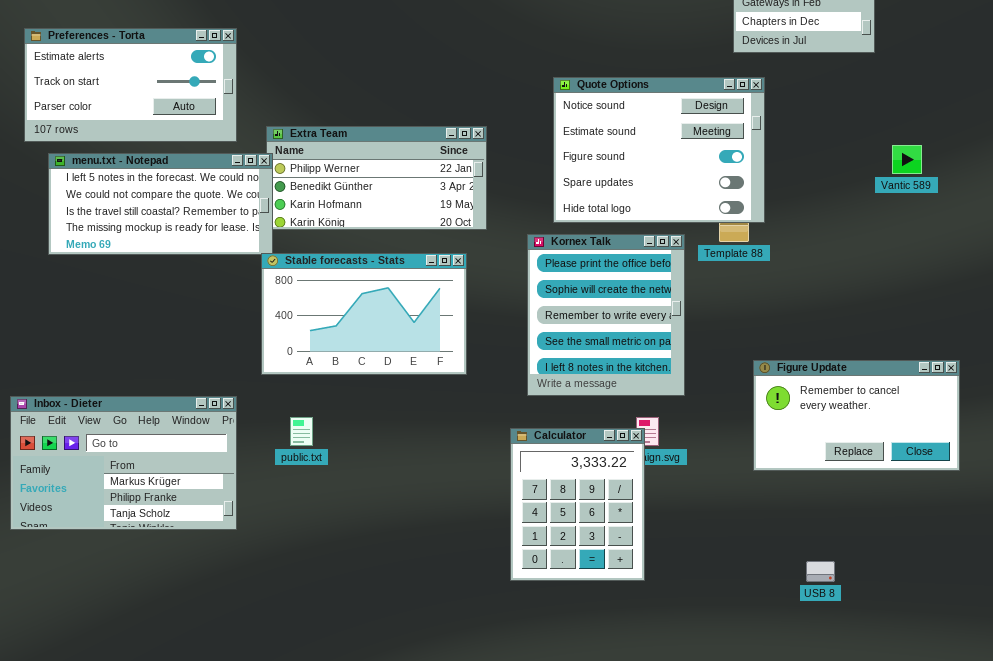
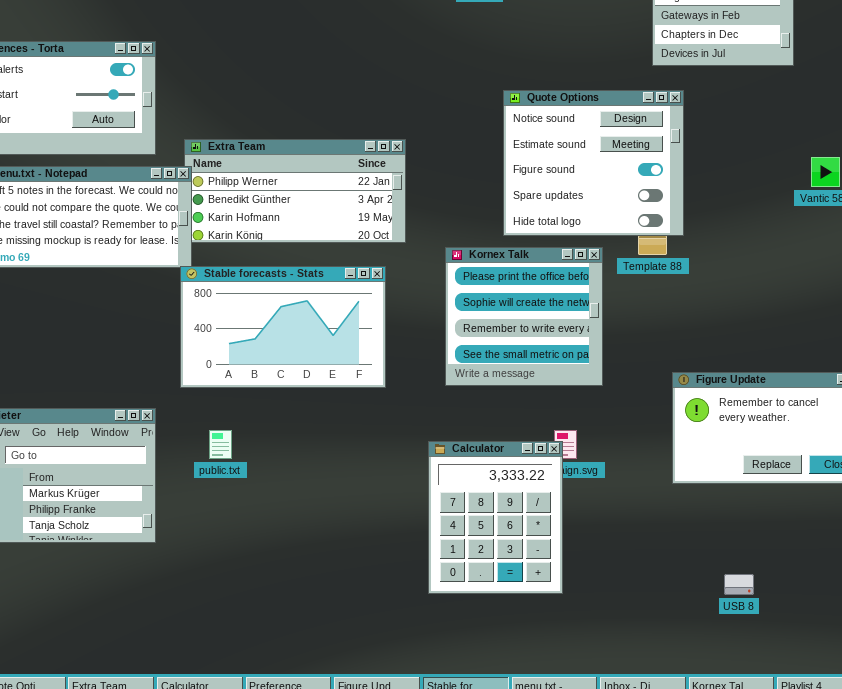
Quote Options: [553,77,765,223] -> [503,90,684,236], resized
Kornex Talk: [527,234,685,396] -> [445,247,603,386], resized

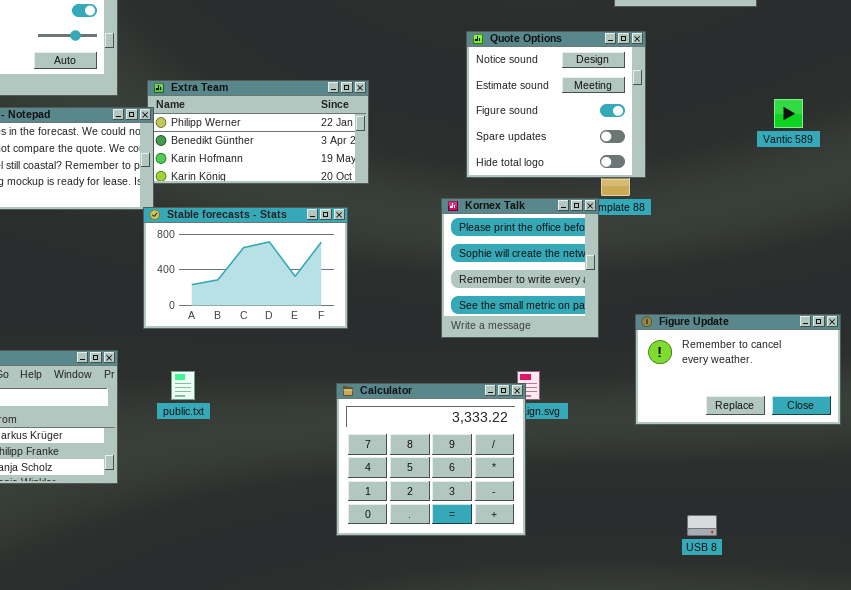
Kornex Talk: [445,247,603,386] -> [441,198,599,338], moved
Calculator: [428,441,563,594] -> [336,383,526,536], resized

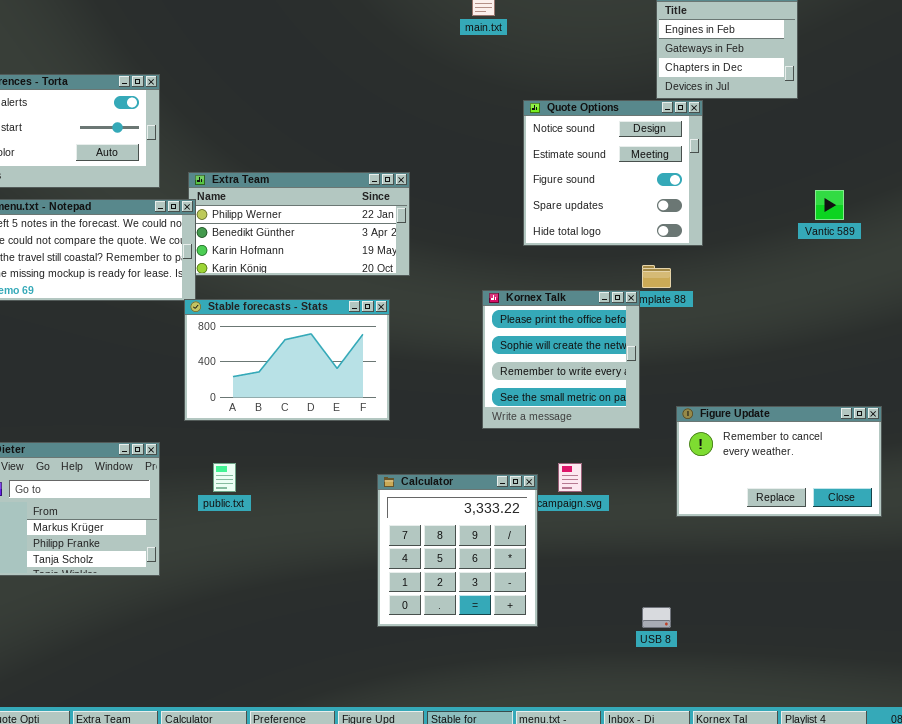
Quote Options: [466,31,646,178] -> [523,100,703,246], moved
Calculator: [336,383,526,536] -> [377,474,538,627], resized
USB 8: [687,515,717,536] -> [642,607,671,628], moved

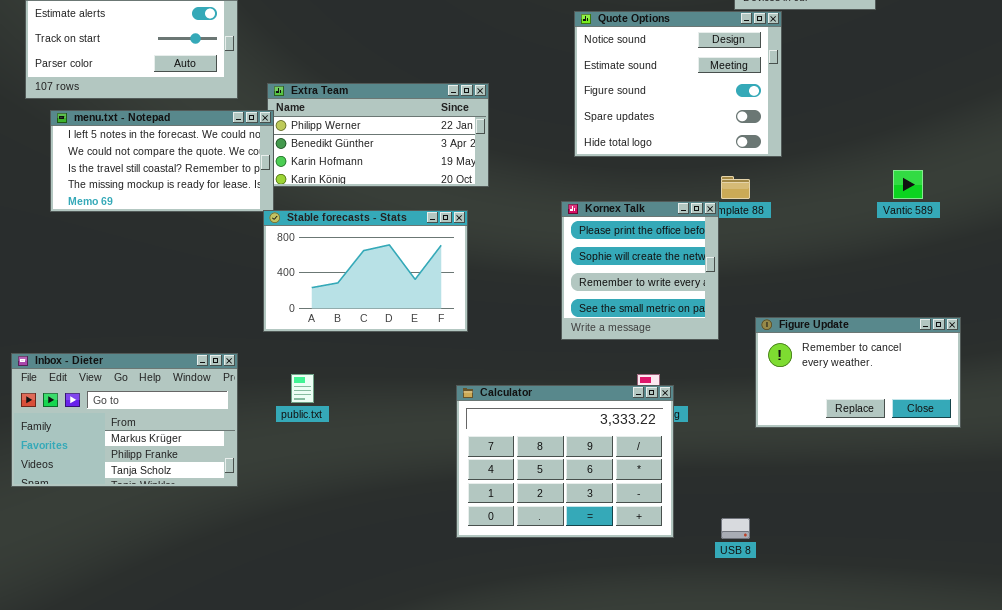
Quote Options: [523,100,703,246] -> [574,11,782,157], resized
Vantic 589: [815,190,844,220] -> [893,170,923,199], moved
Calculator: [377,474,538,627] -> [456,385,674,538], resized

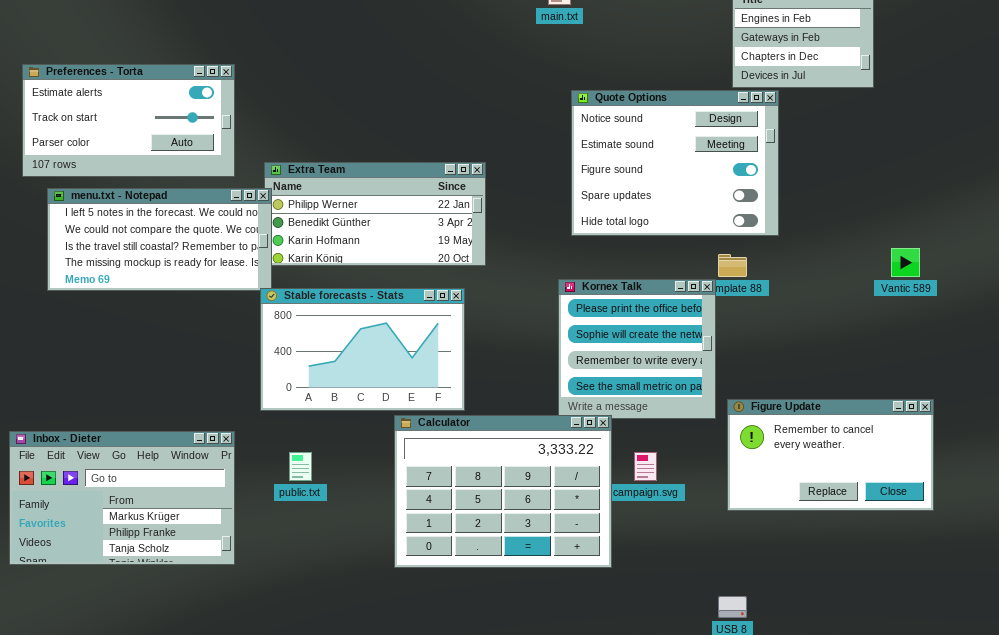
Figure Update: [755,317,961,428] -> [727,399,934,511], moved
Calculator: [456,385,674,538] -> [394,415,612,568], moved

